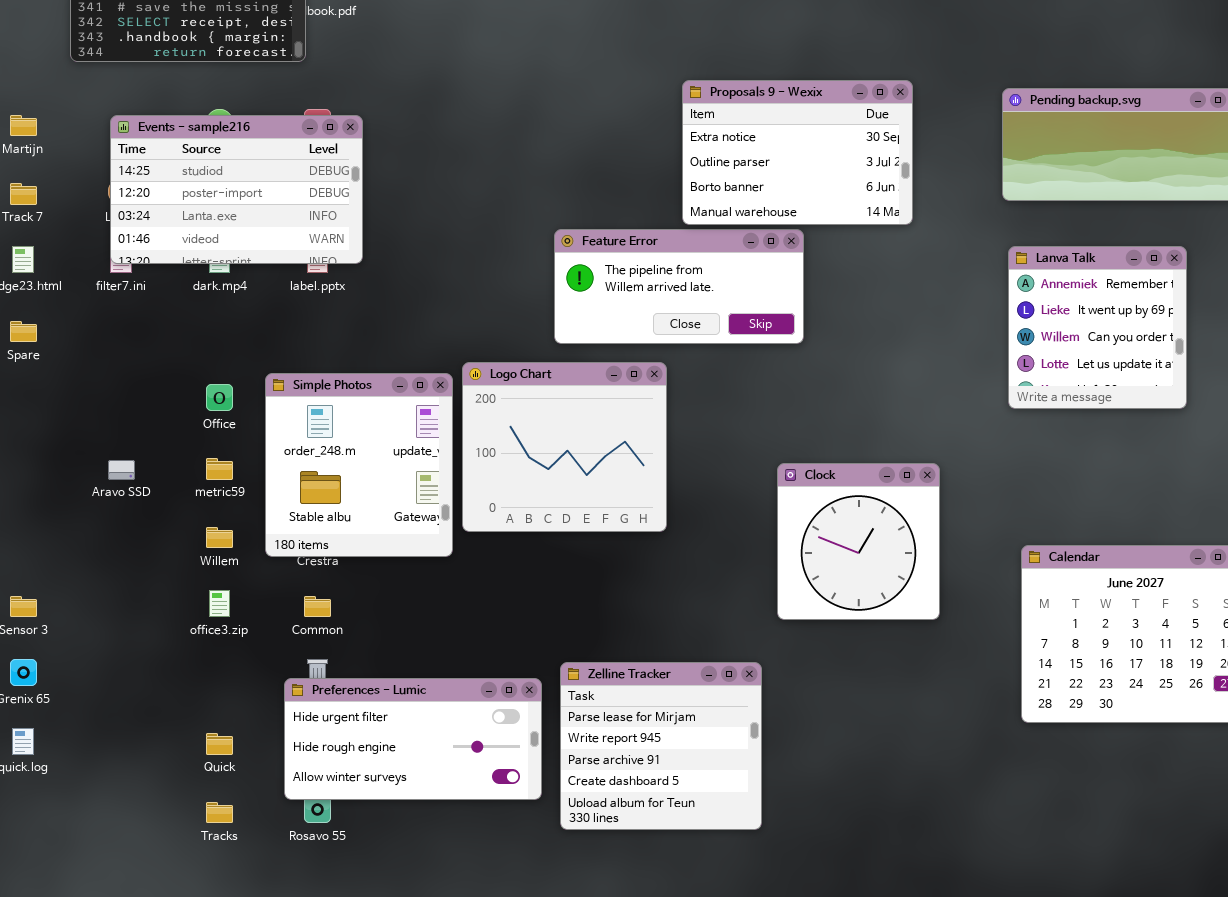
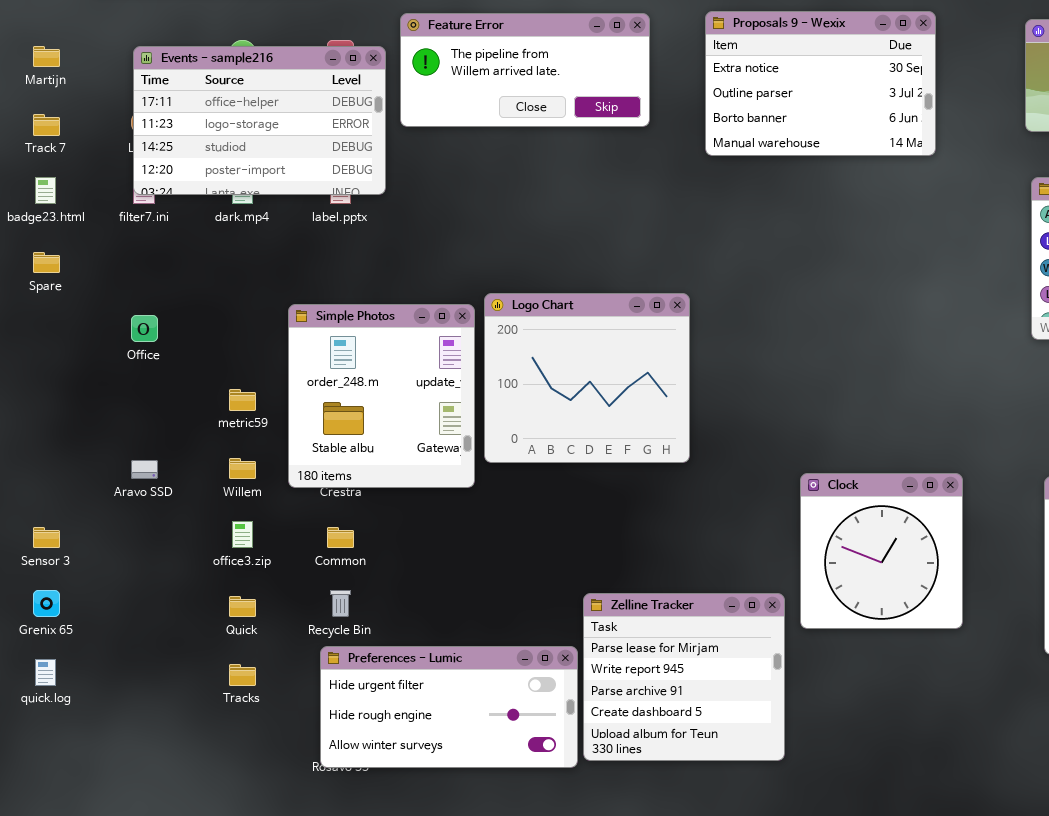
Events - sample216: [110,115,363,264] -> [133,46,386,195], scrolled up 2 rows
Feature Error: [554,229,804,344] -> [400,13,650,127], moved
Office: [206,384,233,411] -> [131,315,158,342], moved
Aravo SSD: [108,460,135,480] -> [131,460,158,479], moved
Clock: [777,463,940,620] -> [800,473,963,629], moved
Preferences - Lumic: [284,678,542,800] -> [320,646,578,768], moved
Quick: [206,733,233,755] -> [229,596,256,617], moved
Tracks: [206,802,233,823] -> [229,664,256,686], moved

